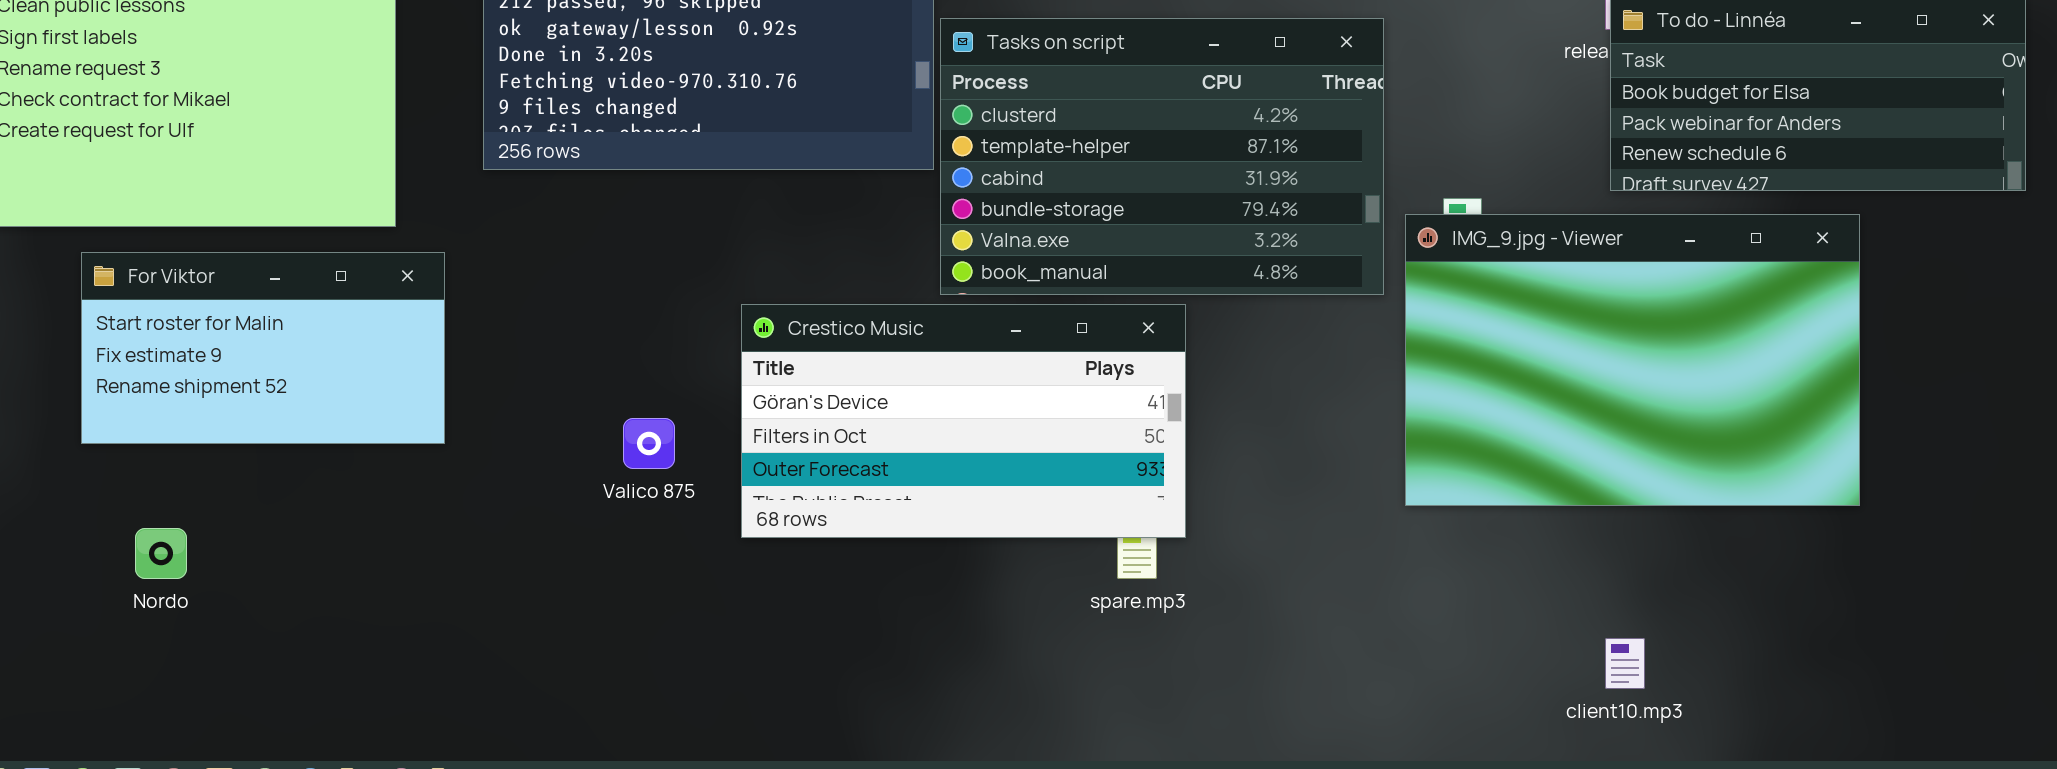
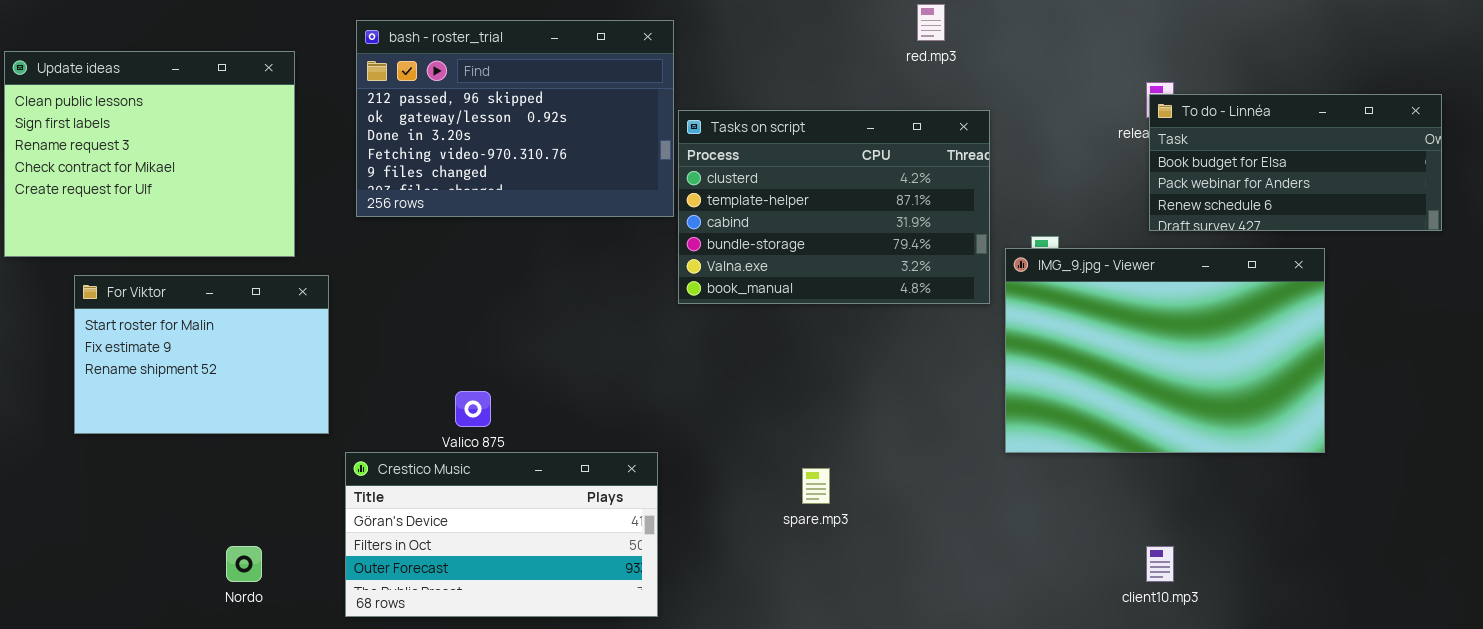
For Viktor: [81,252,445,444] -> [74,275,329,434], resized
Crestico Music: [741,304,1186,538] -> [345,452,658,617], moved
Nordo: [135,528,187,579] -> [226,546,262,582], moved

